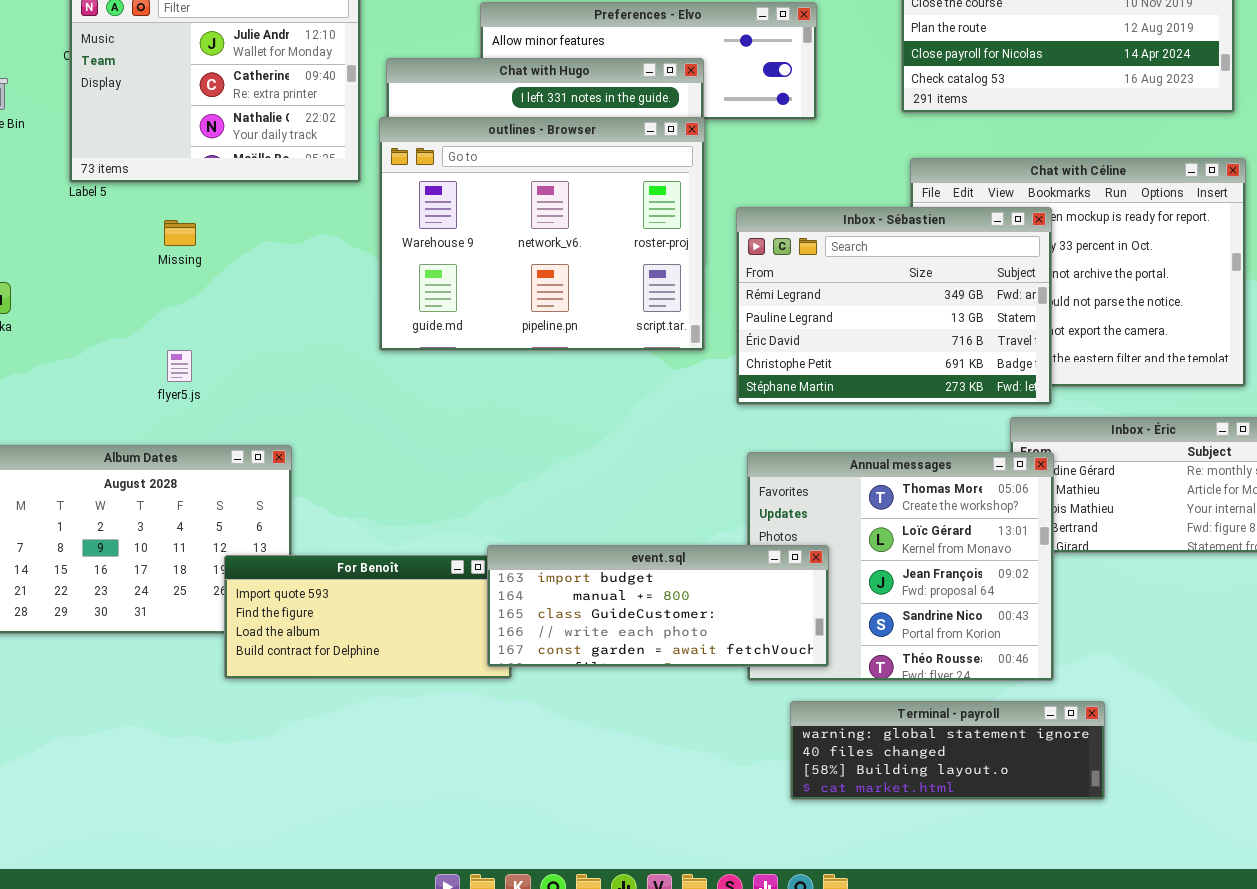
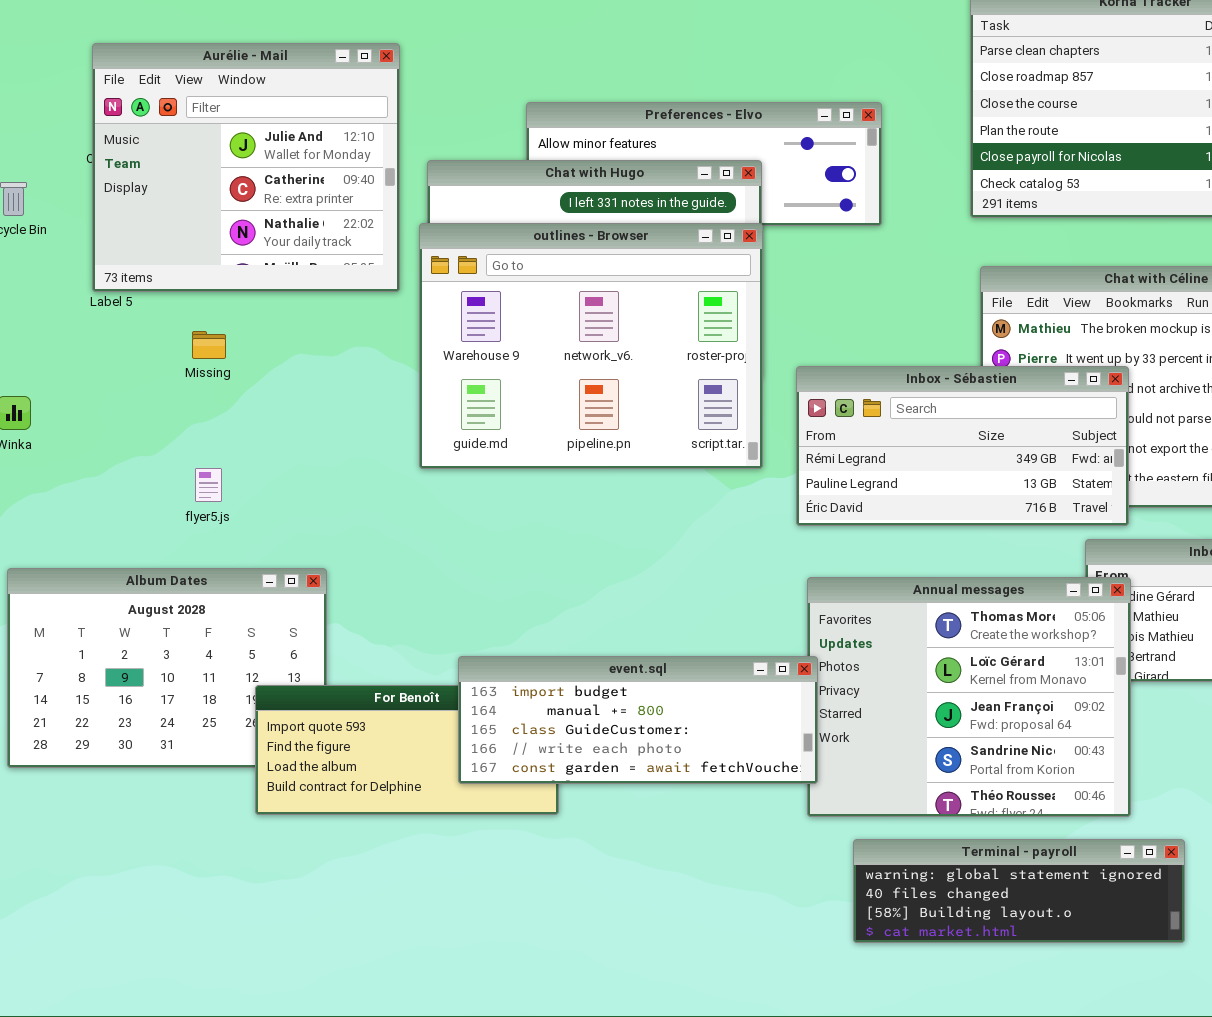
Inbox - Sébastien: [736,207,1052,405] -> [796,366,1129,526], resized
event.sql: [487,545,829,667] -> [458,656,818,784], moved

